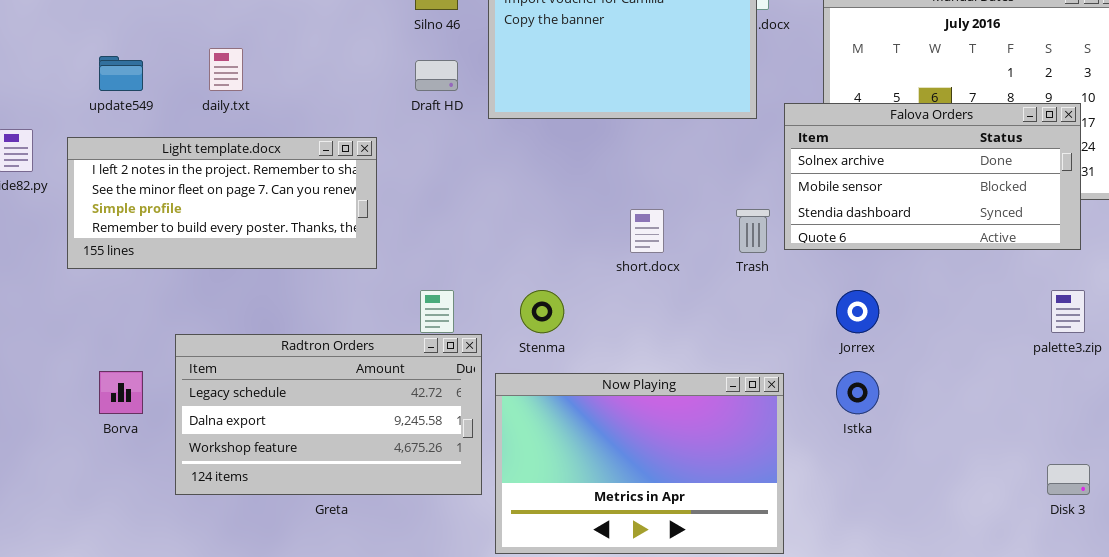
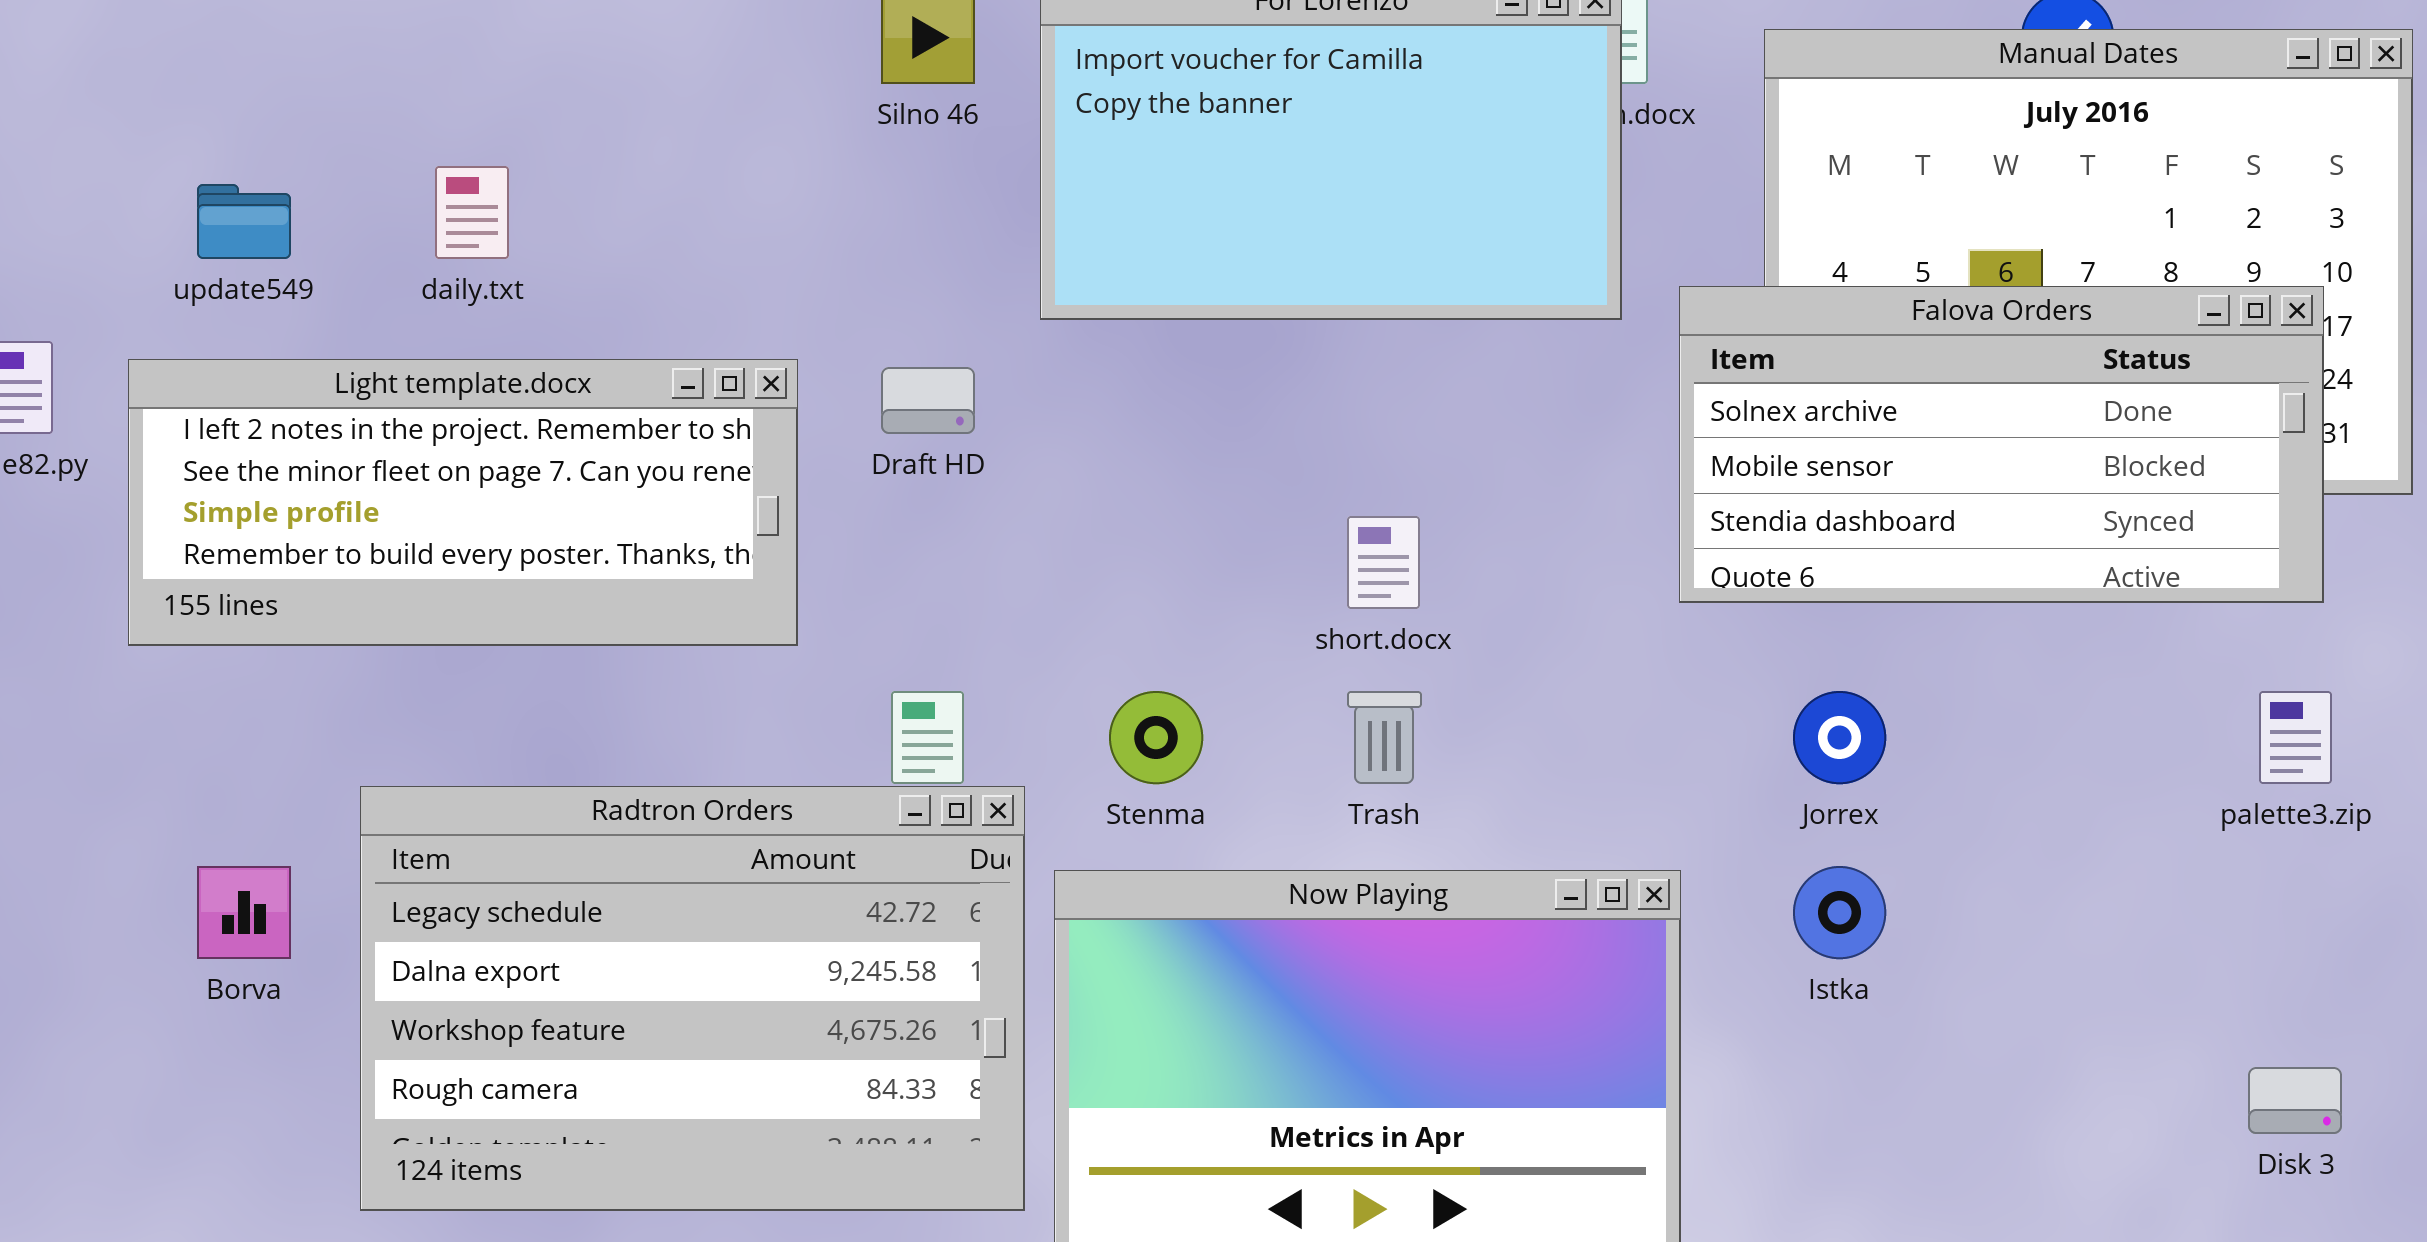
Draft HD: [415,60,458,91] -> [881,367,975,434], moved
Trash: [736,209,770,253] -> [1347,691,1422,784], moved
Radtron Orders: [175,334,482,495] -> [360,786,1025,1211], resized

